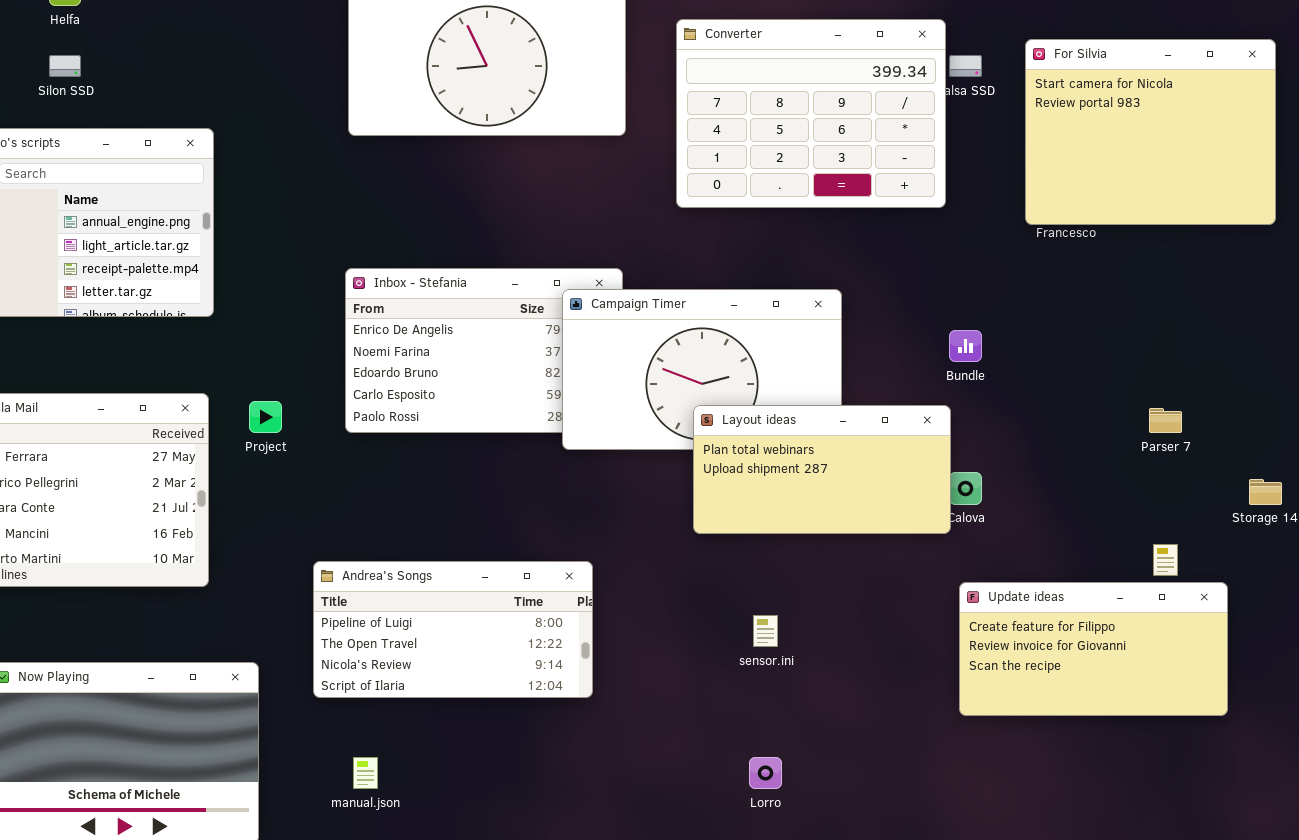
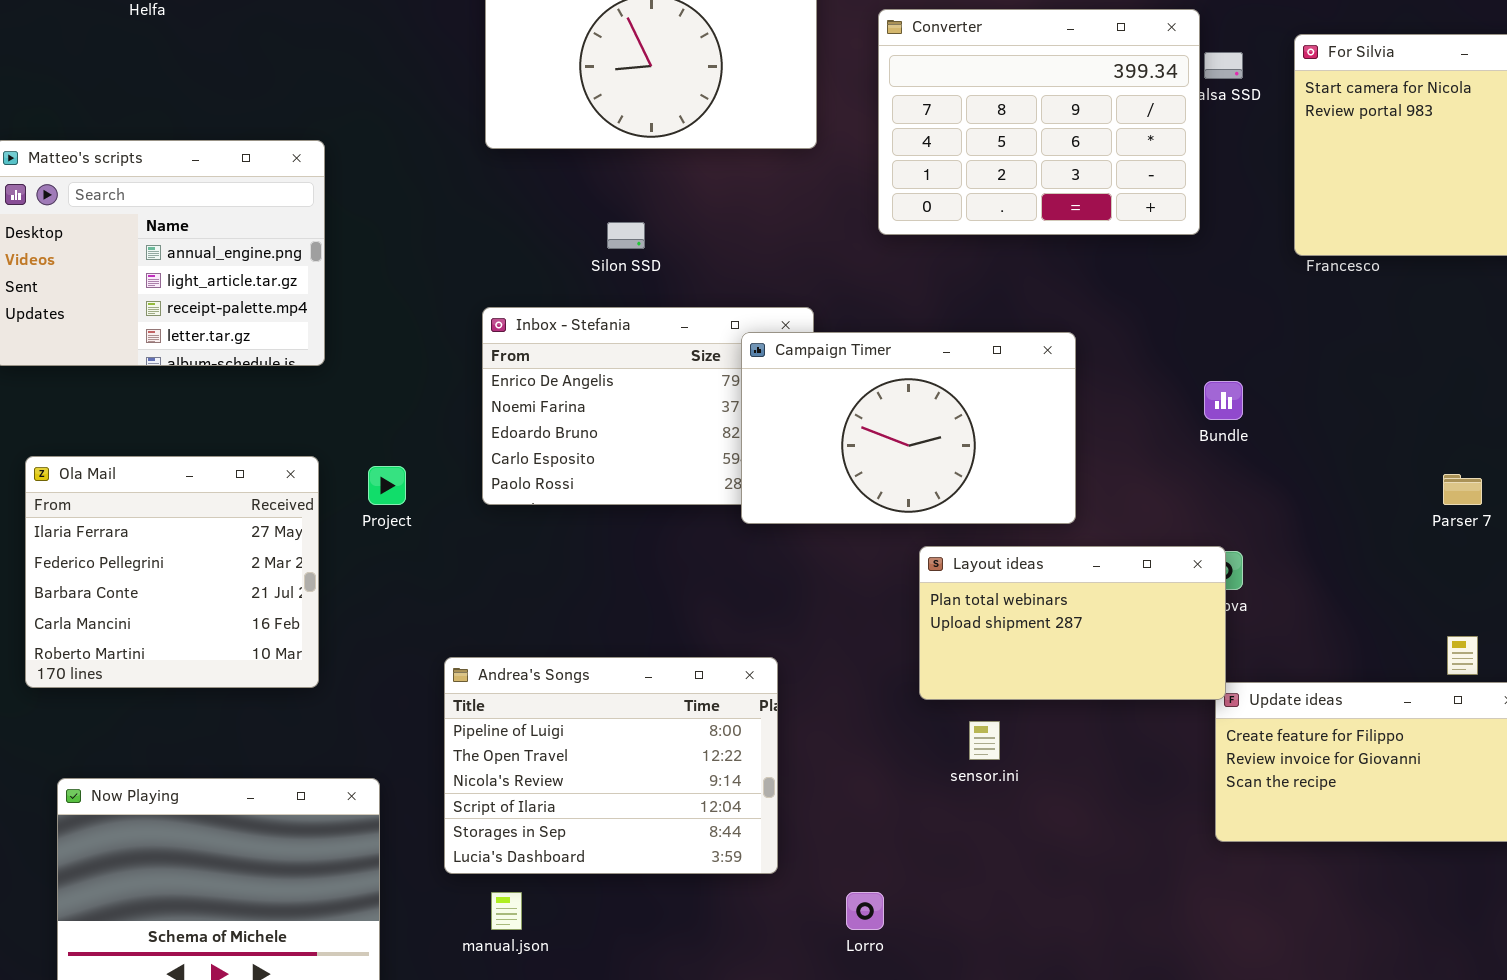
Silon SSD: [49,55,81,77] -> [607,222,645,249], moved
Layout ideas: [693,405,951,534] -> [919,546,1226,700], moved
Andrea's Songs: [313,561,593,698] -> [444,657,778,874], resized
Lorro: [749,757,782,789] -> [846,892,884,930], moved

